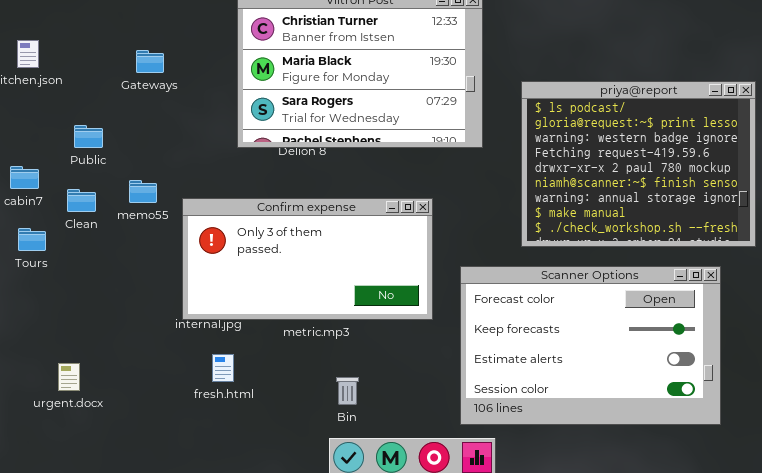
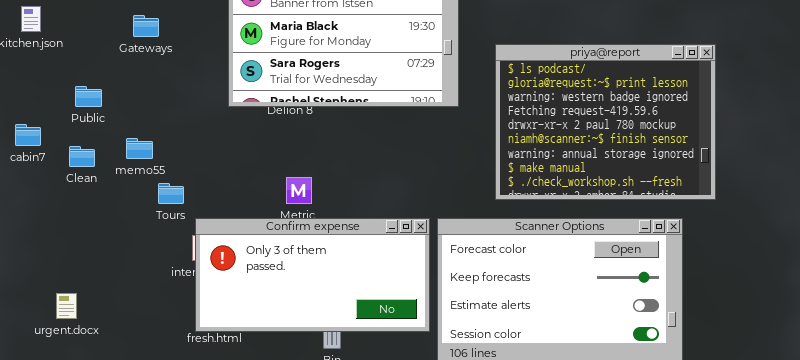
Confirm expense: [182,198,433,320] -> [195,218,430,332], moved
Tours: [18,228,46,251] -> [158,183,184,204], moved
urgent.docx: [58,363,80,391] -> [56,293,77,319], moved

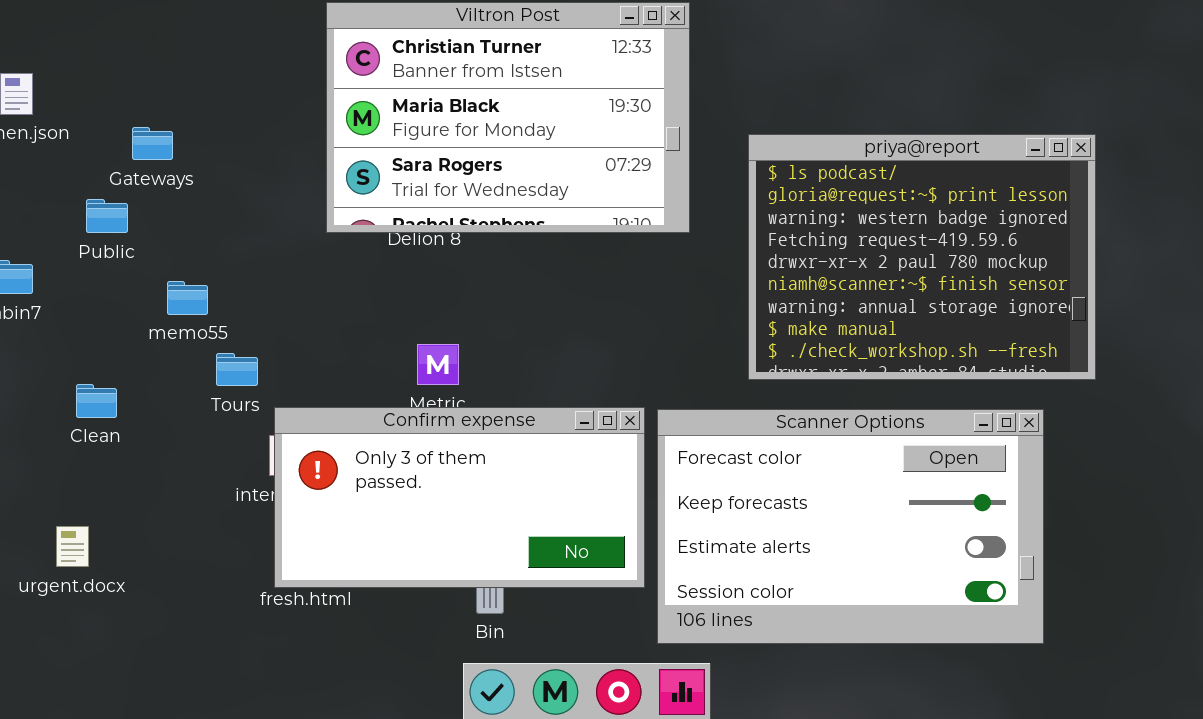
Gateways: [133,15,159,37] -> [132,127,173,160], moved
Clean: [69,146,95,167] -> [76,384,117,418], moved

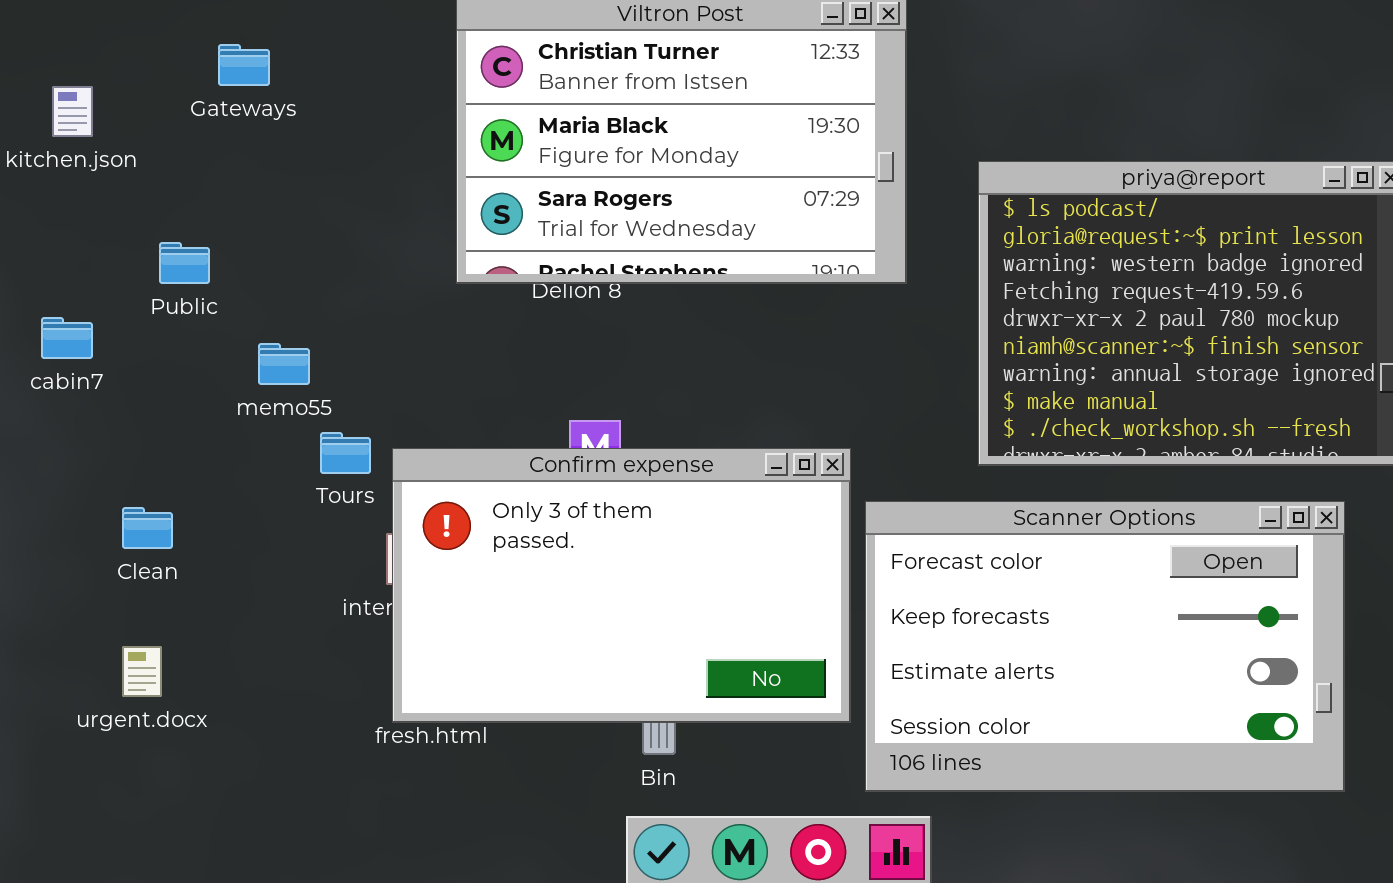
Gateways: [132,127,173,160] -> [218,44,270,86], moved
Clean: [76,384,117,418] -> [122,507,173,549], moved
Confirm expense: [274,407,645,588] -> [392,448,851,723], resized

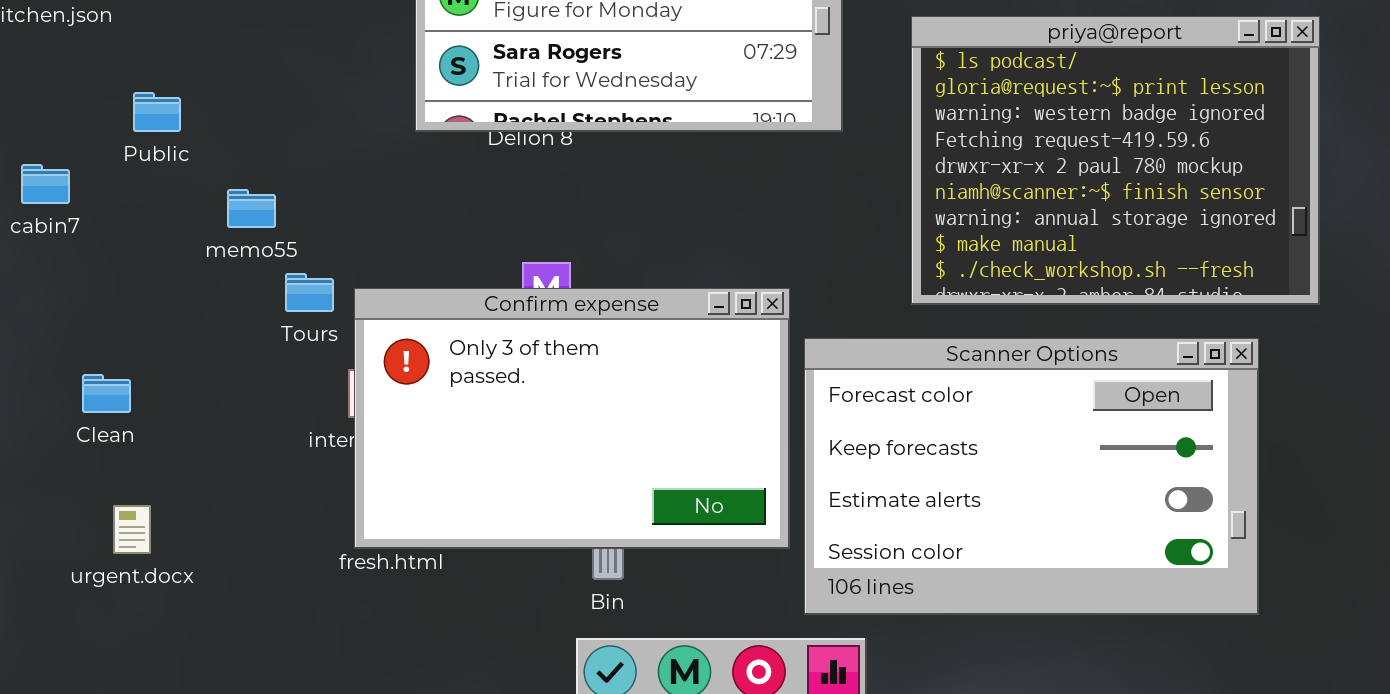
Clean: [122,507,173,549] -> [82,374,131,413], moved
urgent.docx: [122,646,162,697] -> [113,505,151,554], moved

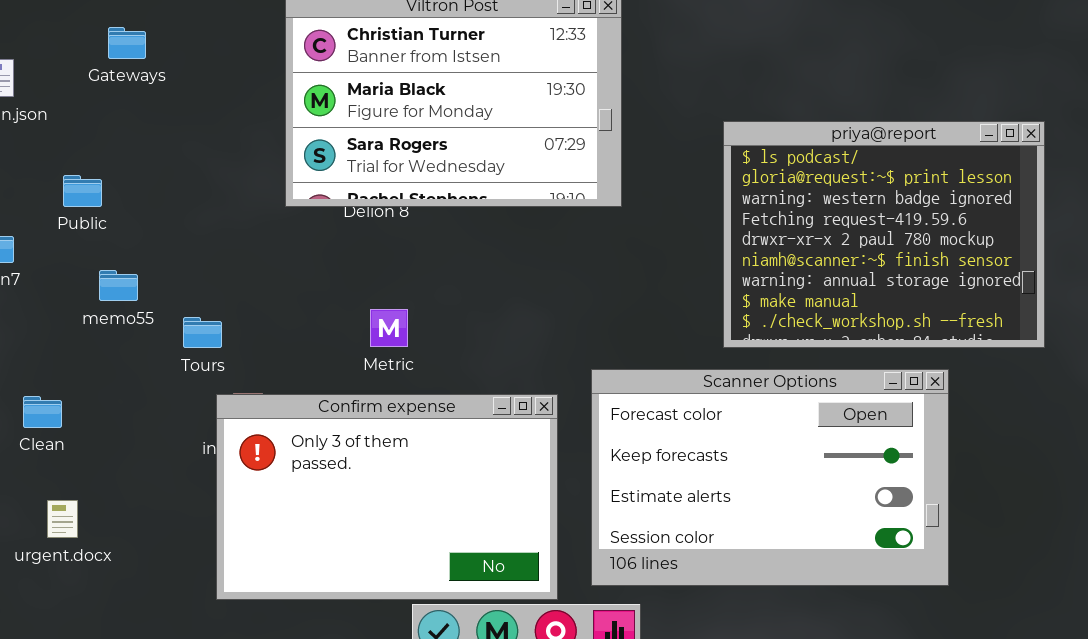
priya@report: [911,16,1320,305] -> [723,121,1045,348], moved
memo55: [227,189,276,228] -> [99,270,138,301], moved
Confirm expense: [354,288,790,549] -> [216,394,558,600], moved

